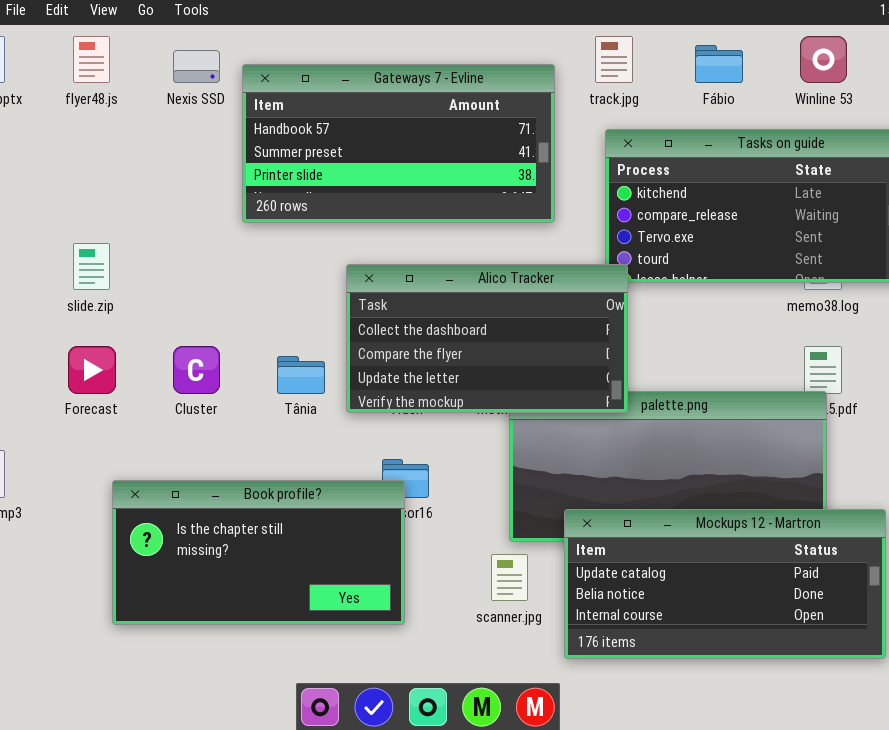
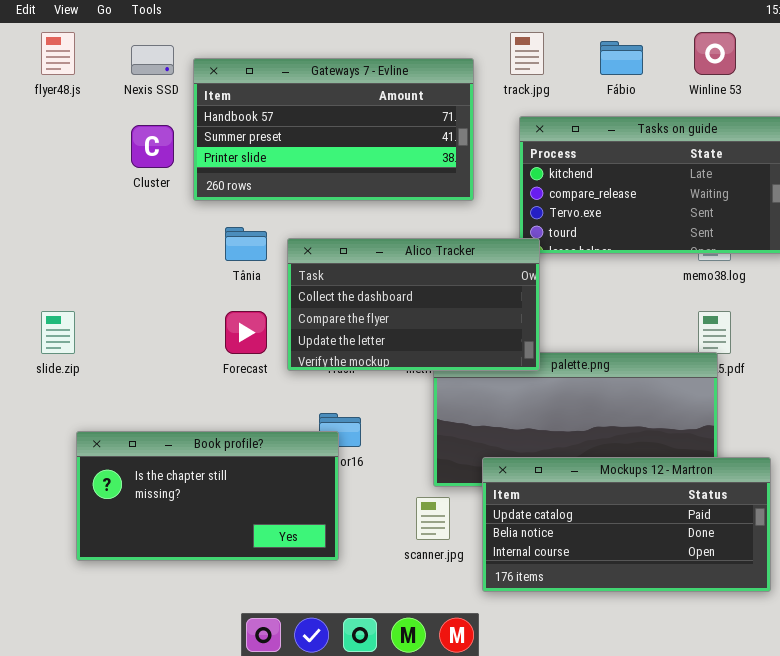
slide.zip: [73,243,110,290] -> [41,311,75,354], moved
Forecast: [68,346,116,394] -> [225,311,267,354], moved
Cluster: [173,346,220,394] -> [131,125,174,168], moved
Tânia: [277,356,325,394] -> [225,227,267,261], moved

